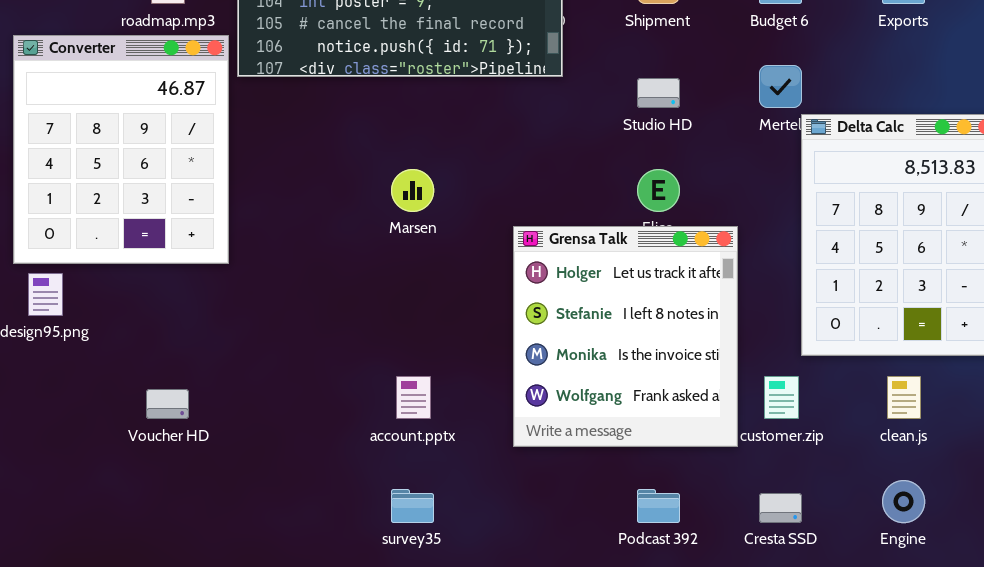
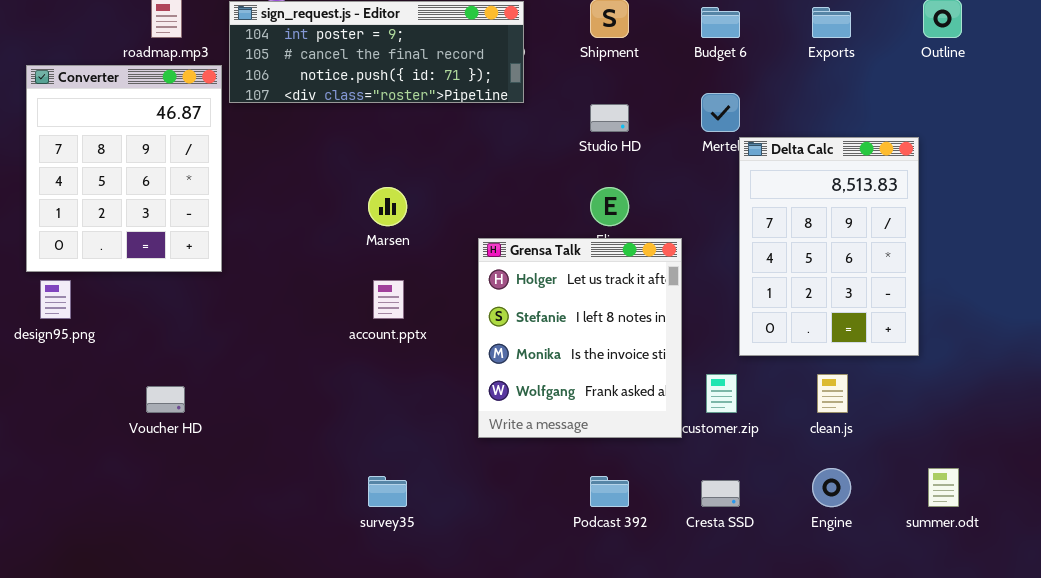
account.pptx: [396,376,431,419] -> [373,280,404,319], moved

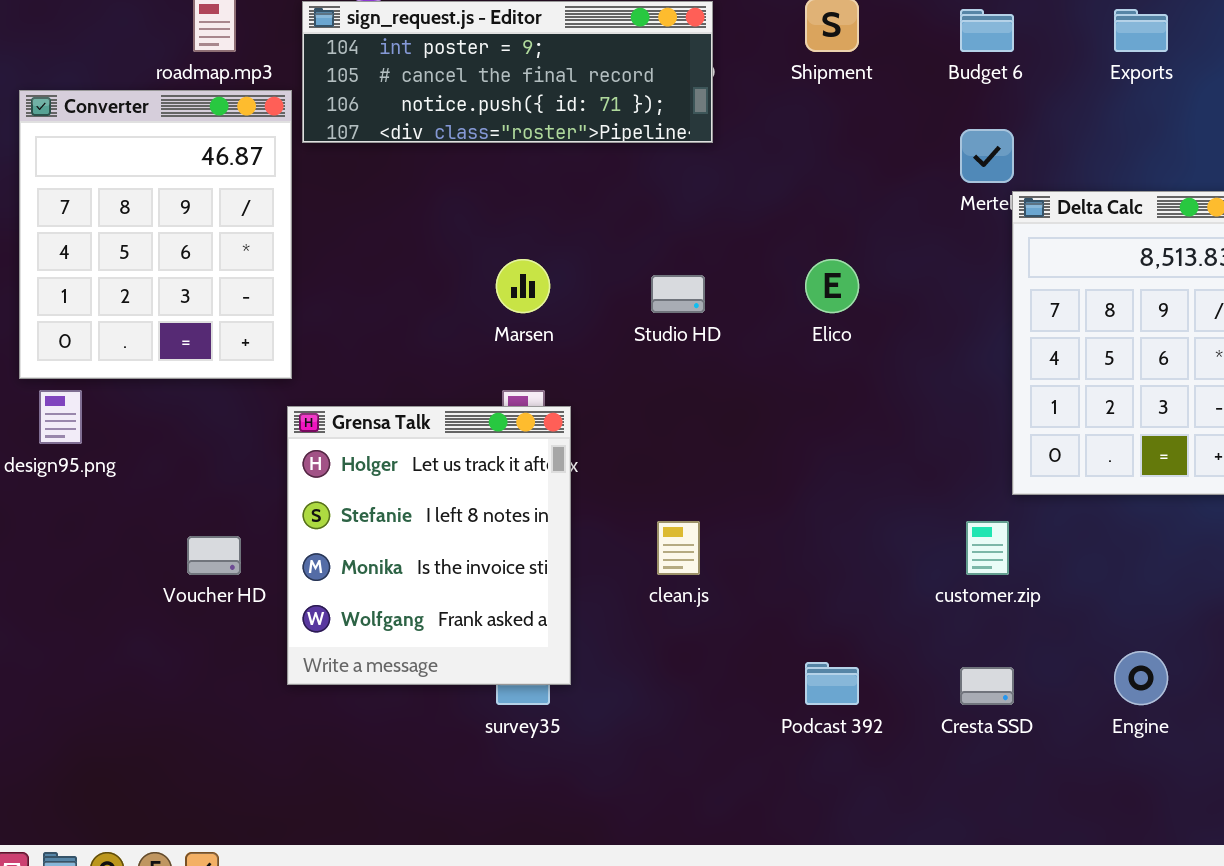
Studio HD: [590,104,629,132] -> [651,275,705,313], moved
Grensa Talk: [478,238,682,438] -> [287,406,571,685], moved
clean.js: [817,374,848,413] -> [657,521,700,575], moved

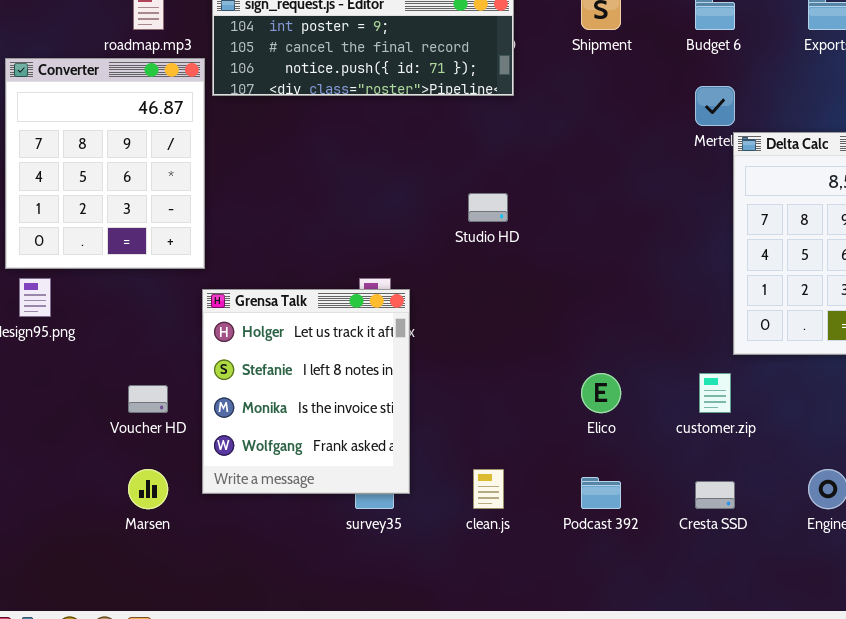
Marsen: [496,259,550,313] -> [128,469,168,509], moved
Elico: [805,259,859,313] -> [581,373,621,413], moved
clean.js: [657,521,700,575] -> [473,469,504,509], moved

